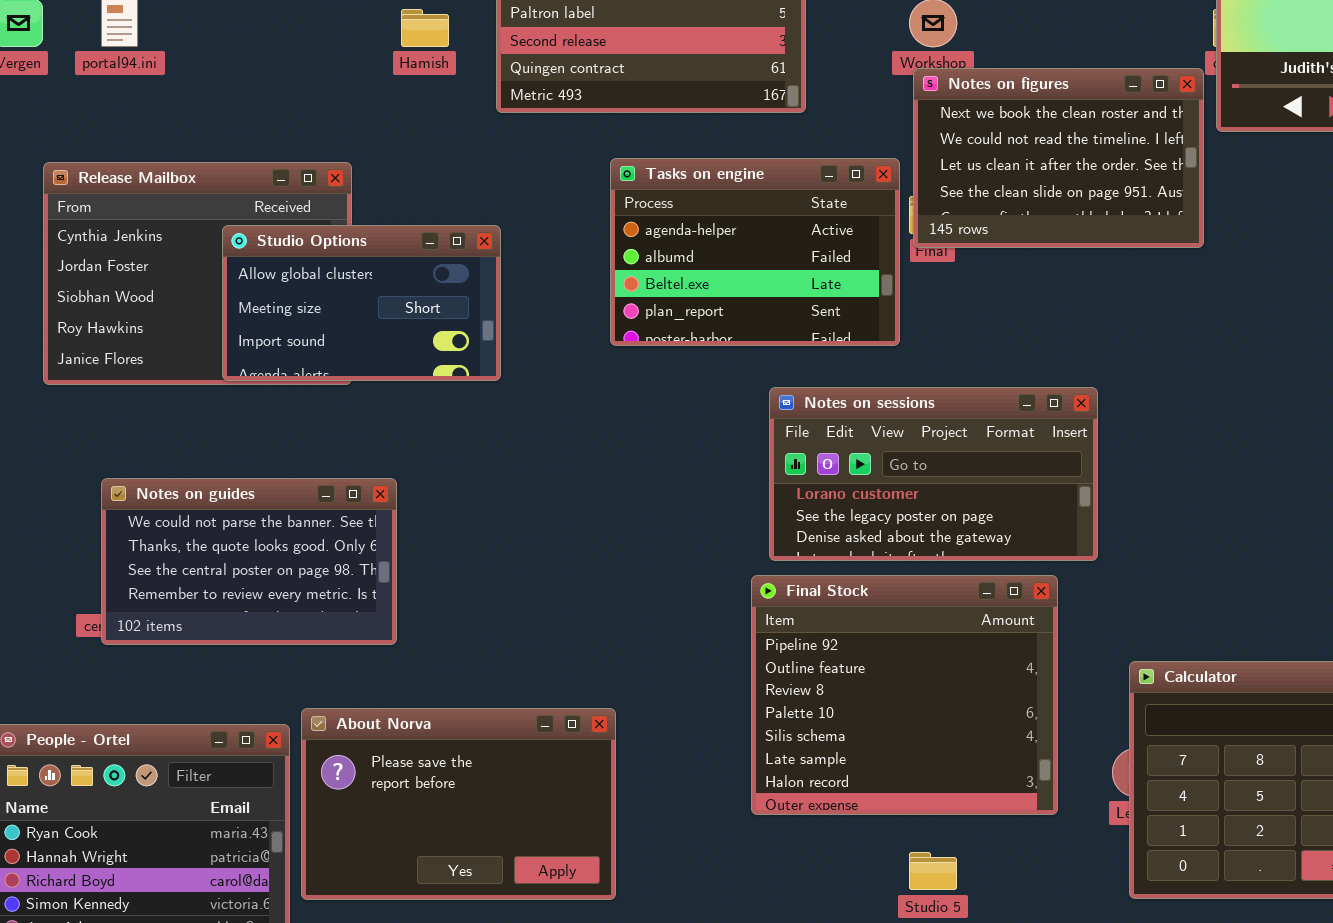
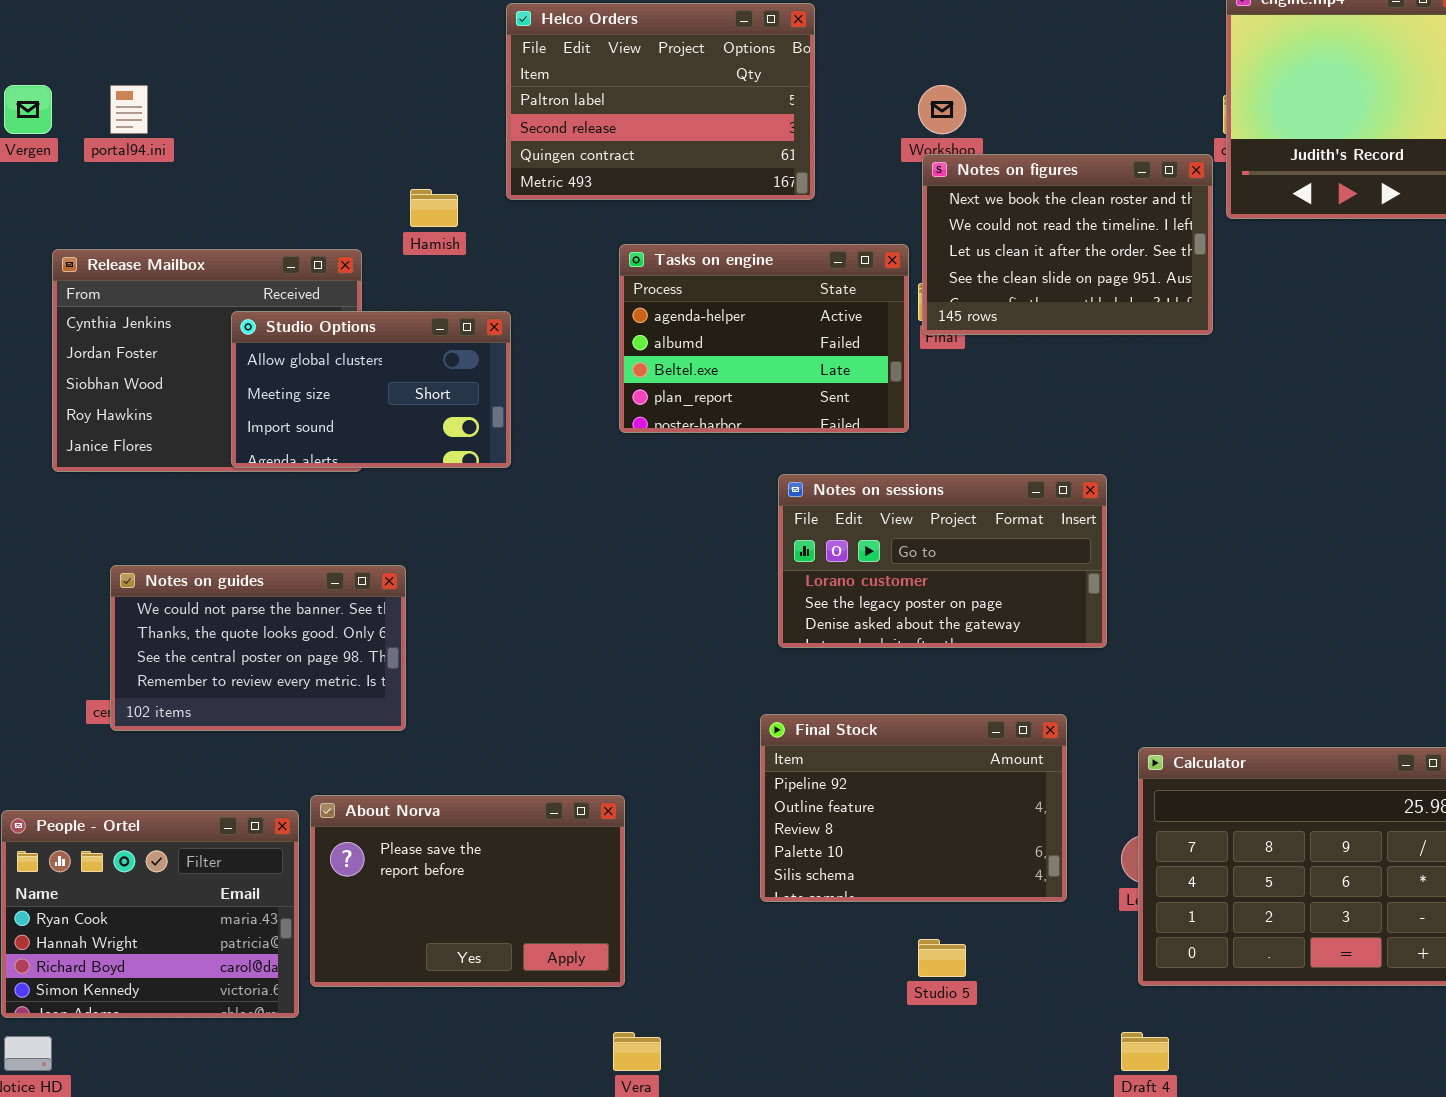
Hamish: [401,9,449,47] -> [410,189,458,227], moved
Final Stock: [751,575,1058,815] -> [760,714,1067,902], resized

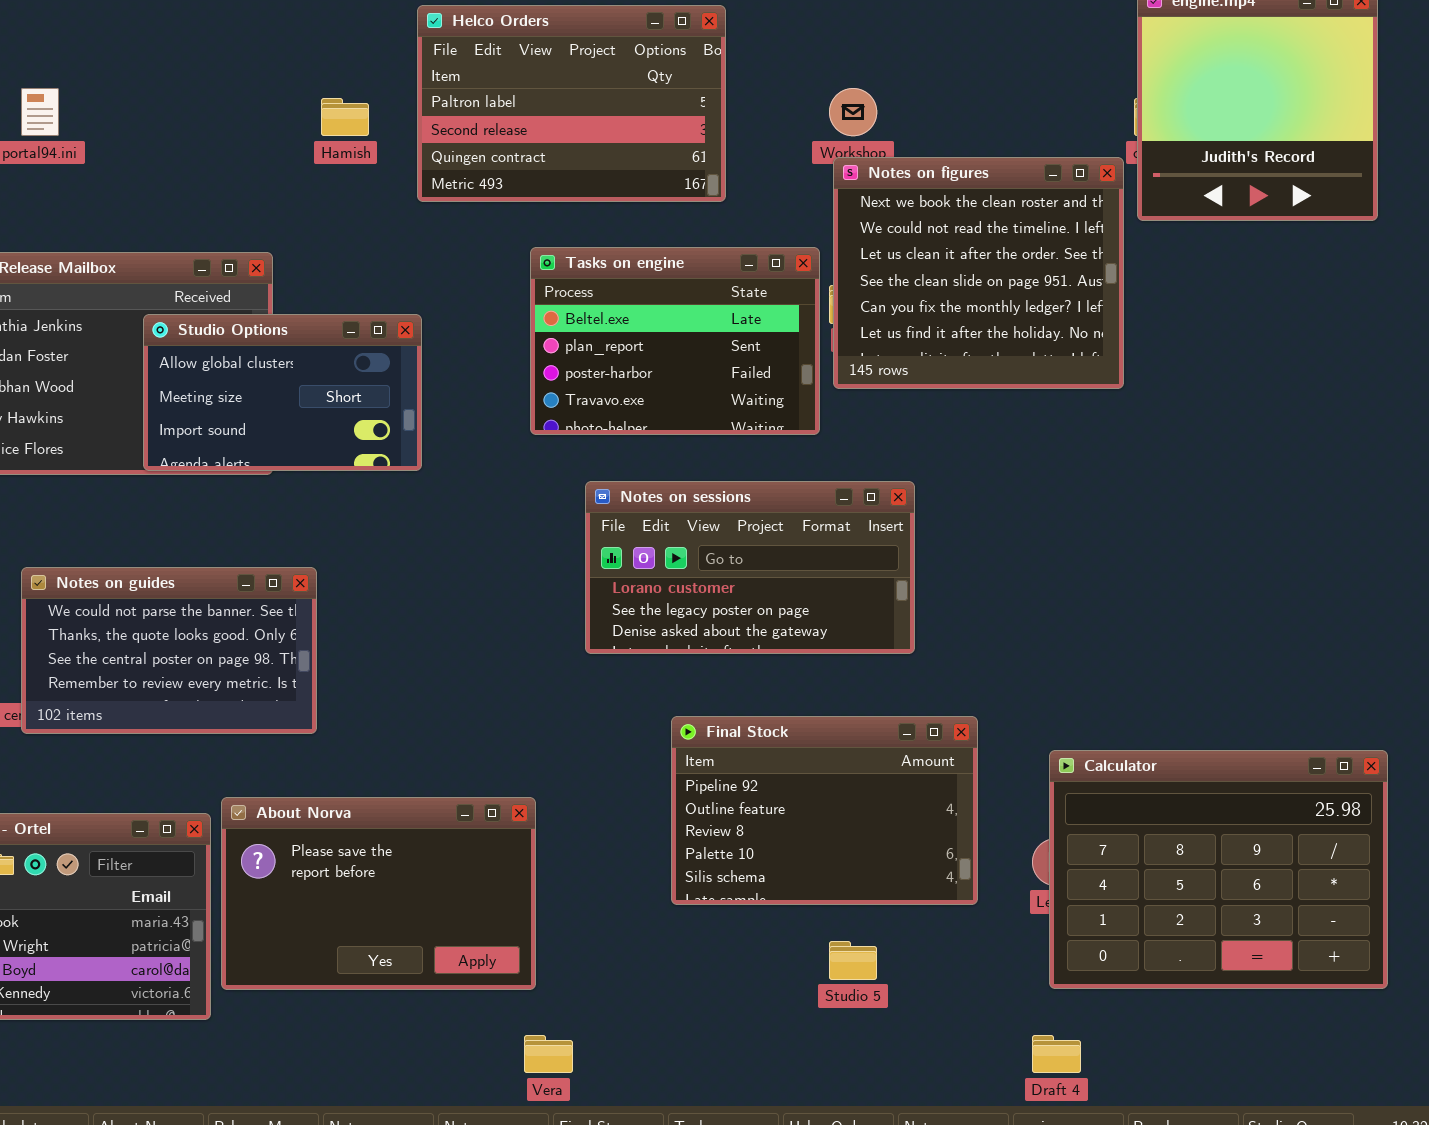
Notes on figures: [922,154,1213,335] -> [833,157,1124,389], resized
Hamish: [410,189,458,227] -> [321,98,369,136], moved
Tasks on engine: [619,244,909,433] -> [530,247,820,435], scrolled down 2 rows
Notes on sessions: [778,474,1107,648] -> [585,481,915,654], moved

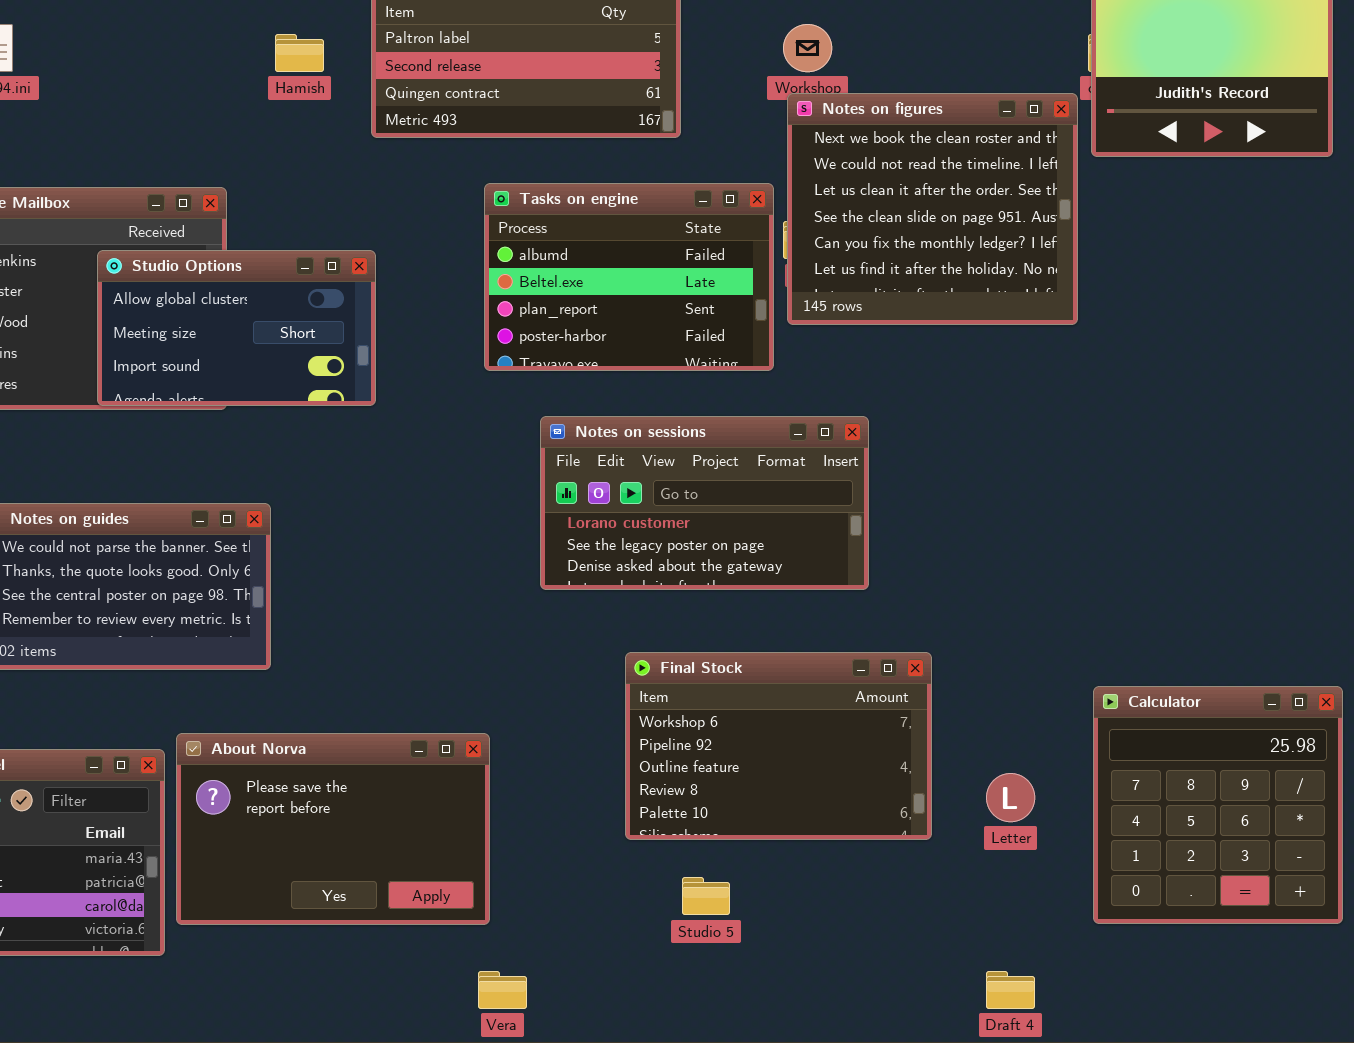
Tasks on engine: [530,247,820,435] -> [484,183,774,371], scrolled up 1 row
Final Stock: [671,716,978,905] -> [625,652,932,840], scrolled up 1 row
Calculator: [1049,750,1388,989] -> [1093,686,1343,924], resized
Studio 5: [829,941,877,980] -> [682,877,730,915], moved

